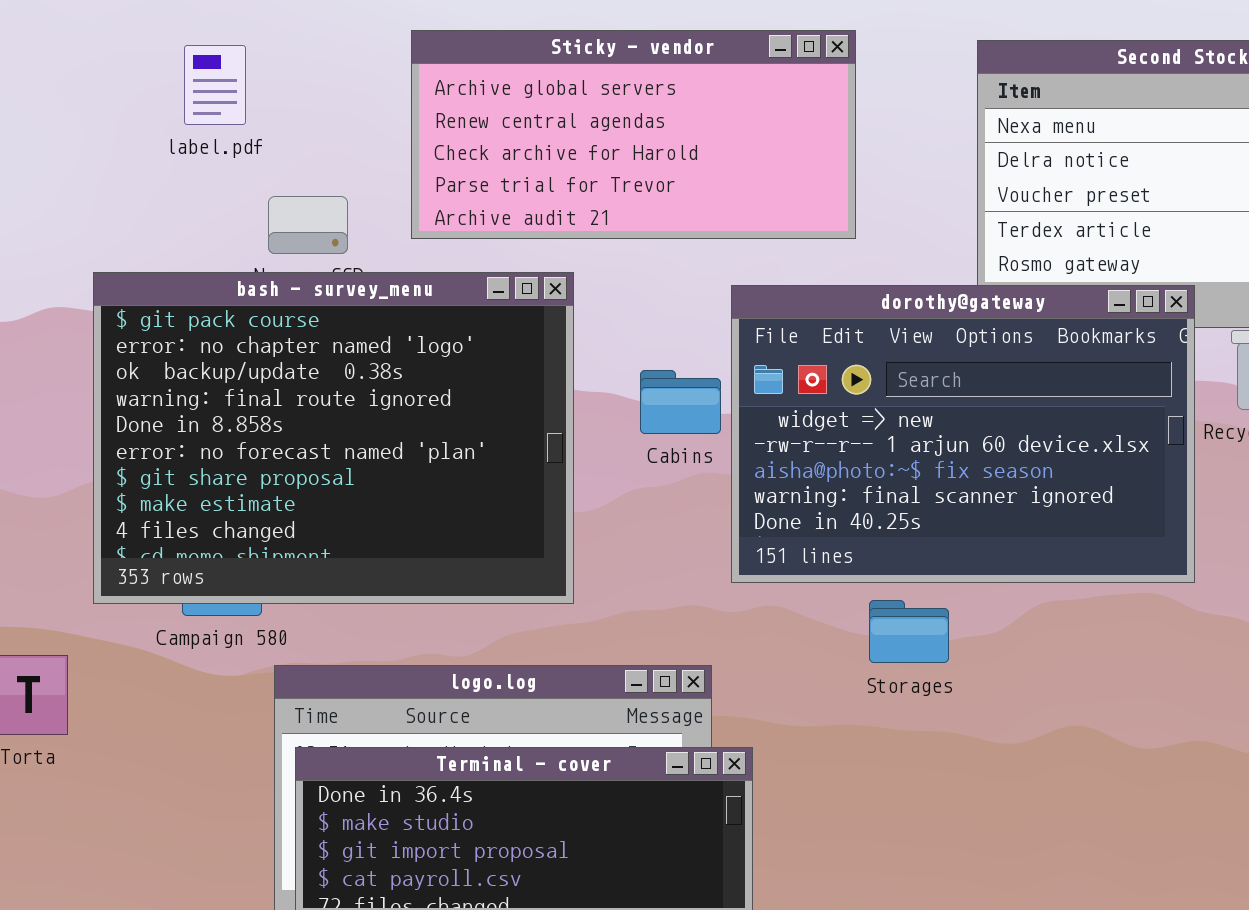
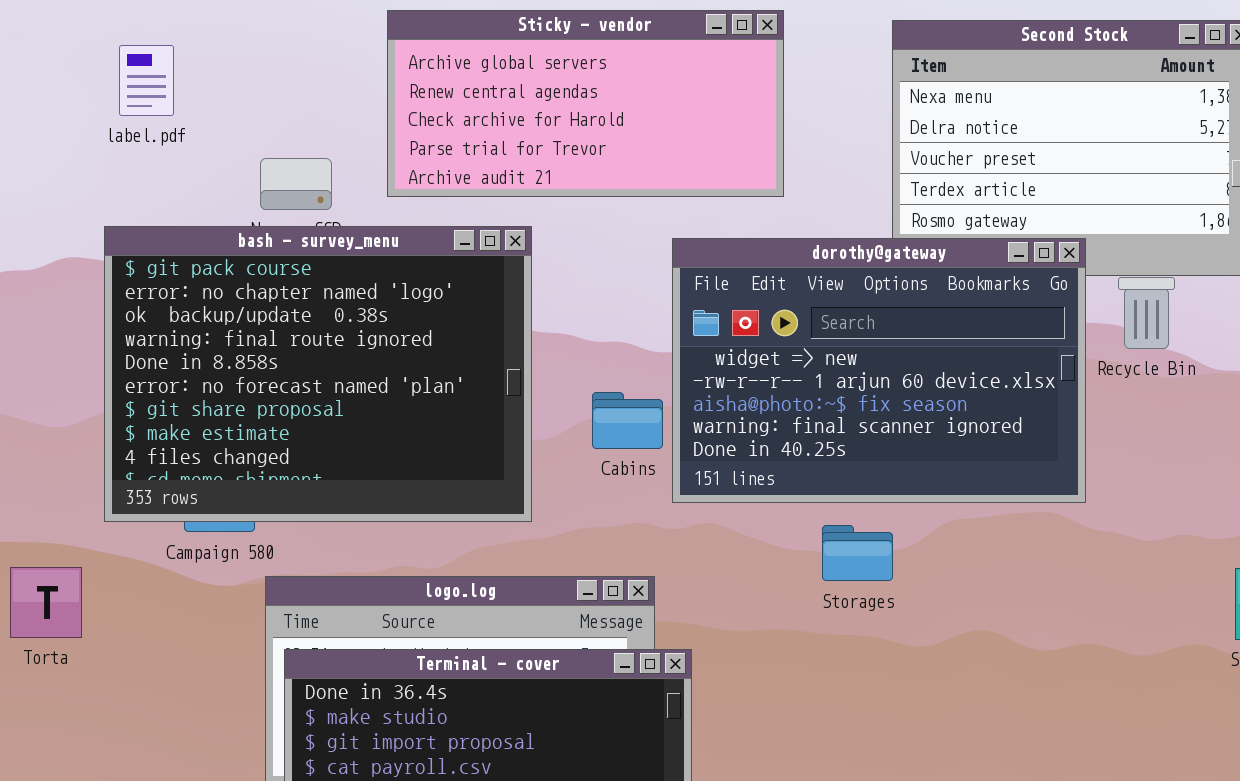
label.pdf: [184,45,246,125] -> [119,45,174,116], moved
Cabins: [640,370,721,434] -> [592,392,663,449], moved
Storages: [869,600,949,663] -> [822,525,893,581], moved

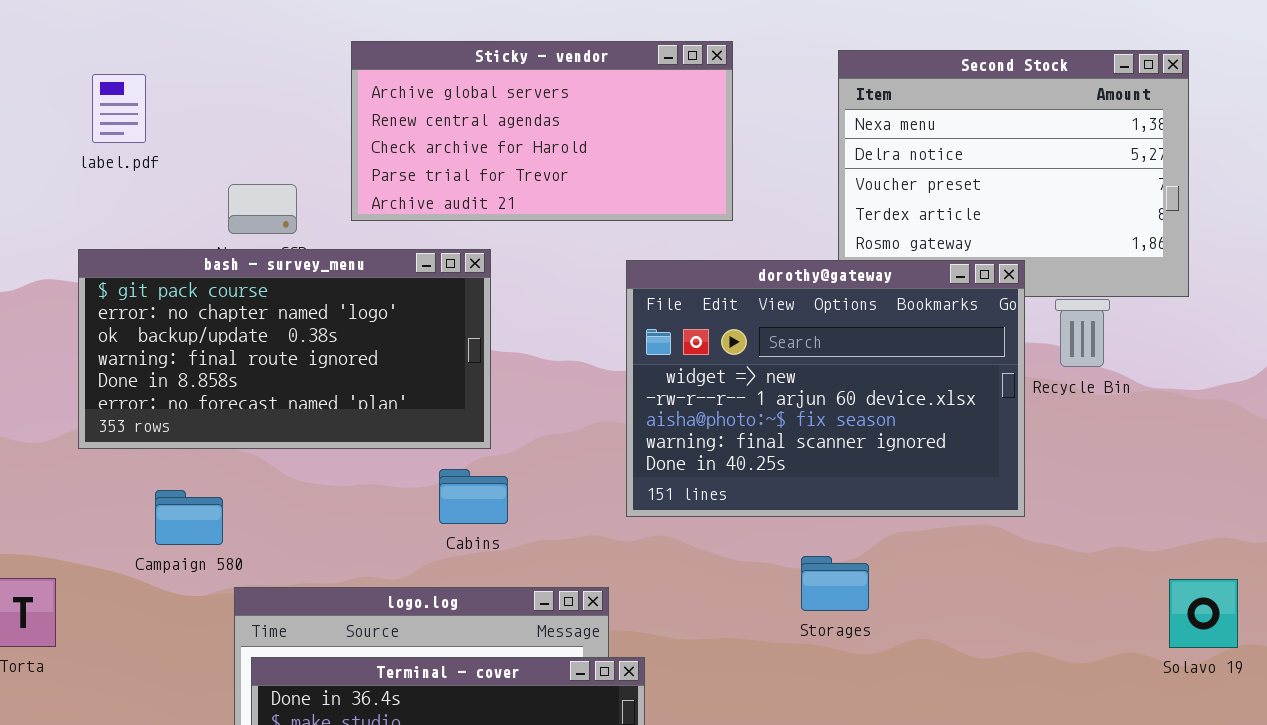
bash - survey_menu: [104,226,532,522] -> [78,249,491,449], resized
Cabins: [592,392,663,449] -> [439,469,508,524], moved
Storages: [822,525,893,581] -> [801,556,869,611], moved

